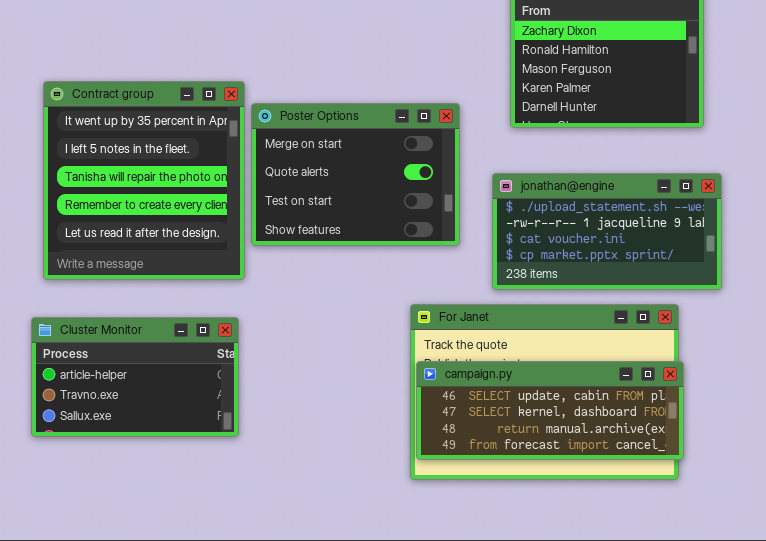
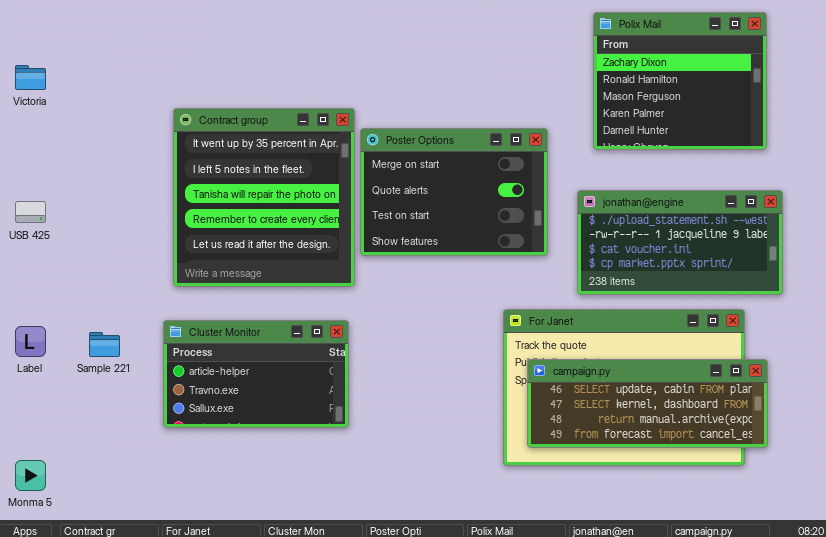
campaign.py: [416,361,684,460] -> [527,359,768,448], moved

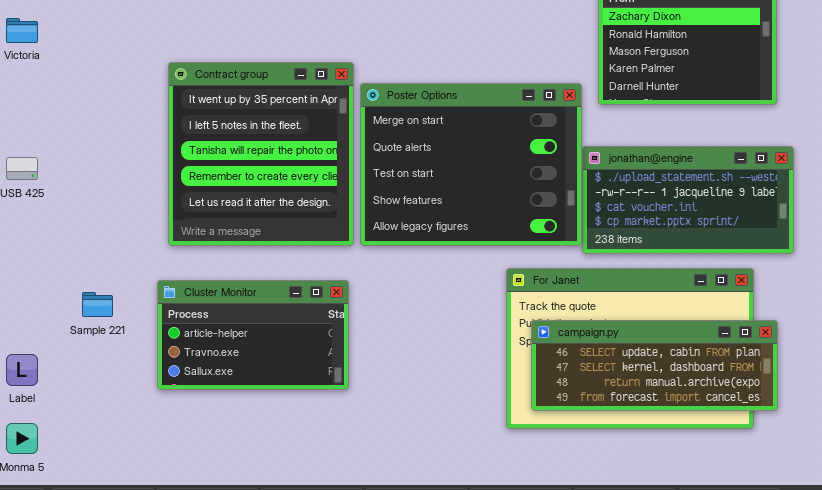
Poster Options: [360,128,548,256] -> [360,83,582,246], resized
Label: [15,326,46,357] -> [6,354,38,386], moved

